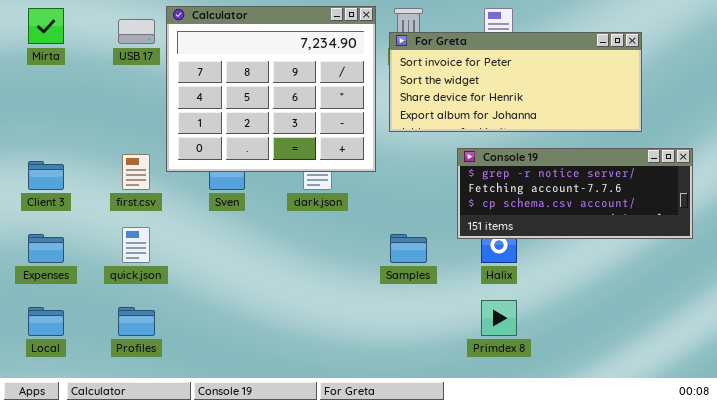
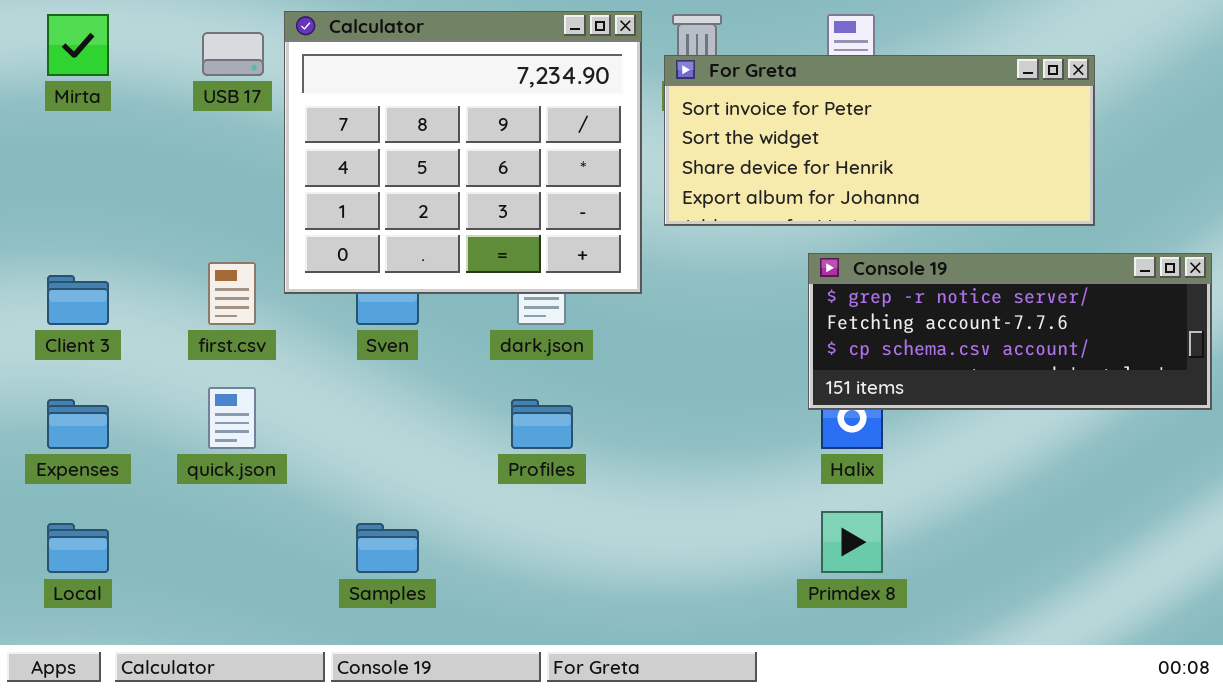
Console 19: [457,148,693,239] -> [808,253,1212,410], moved
Samples: [390,234,427,263] -> [356,523,419,573], moved
Profiles: [118,307,155,336] -> [511,399,573,449], moved

